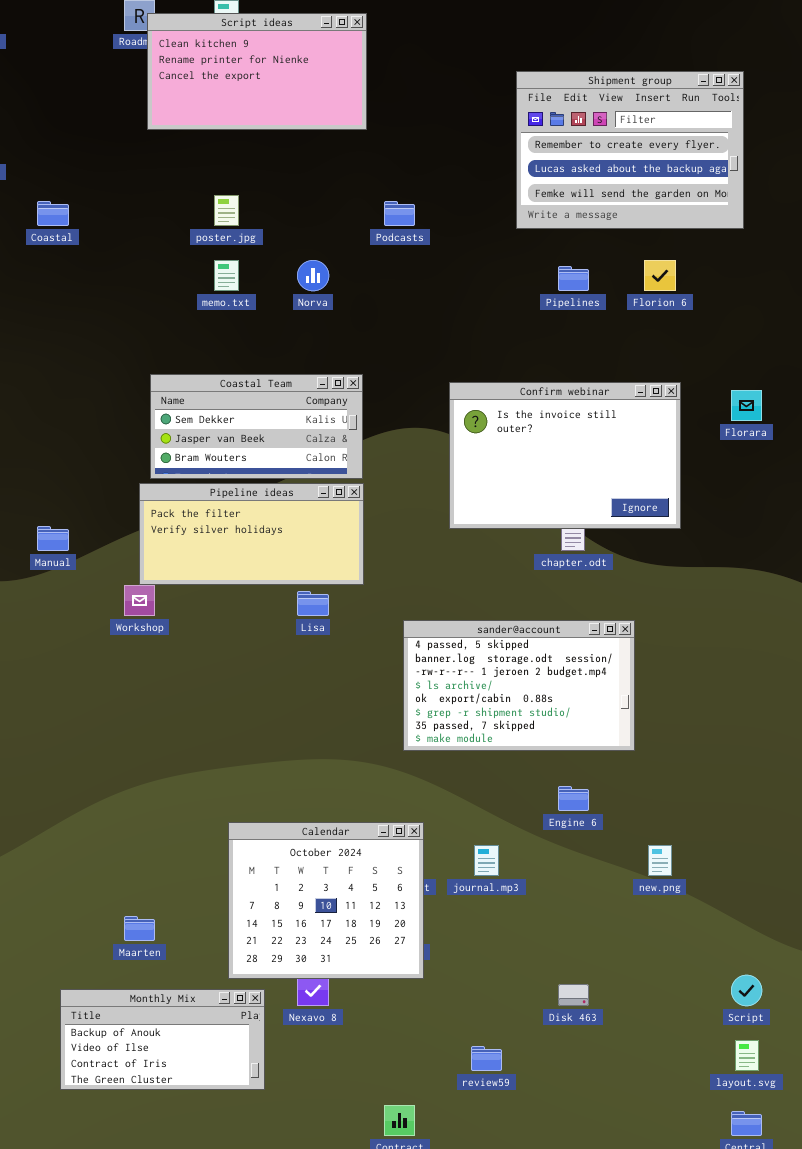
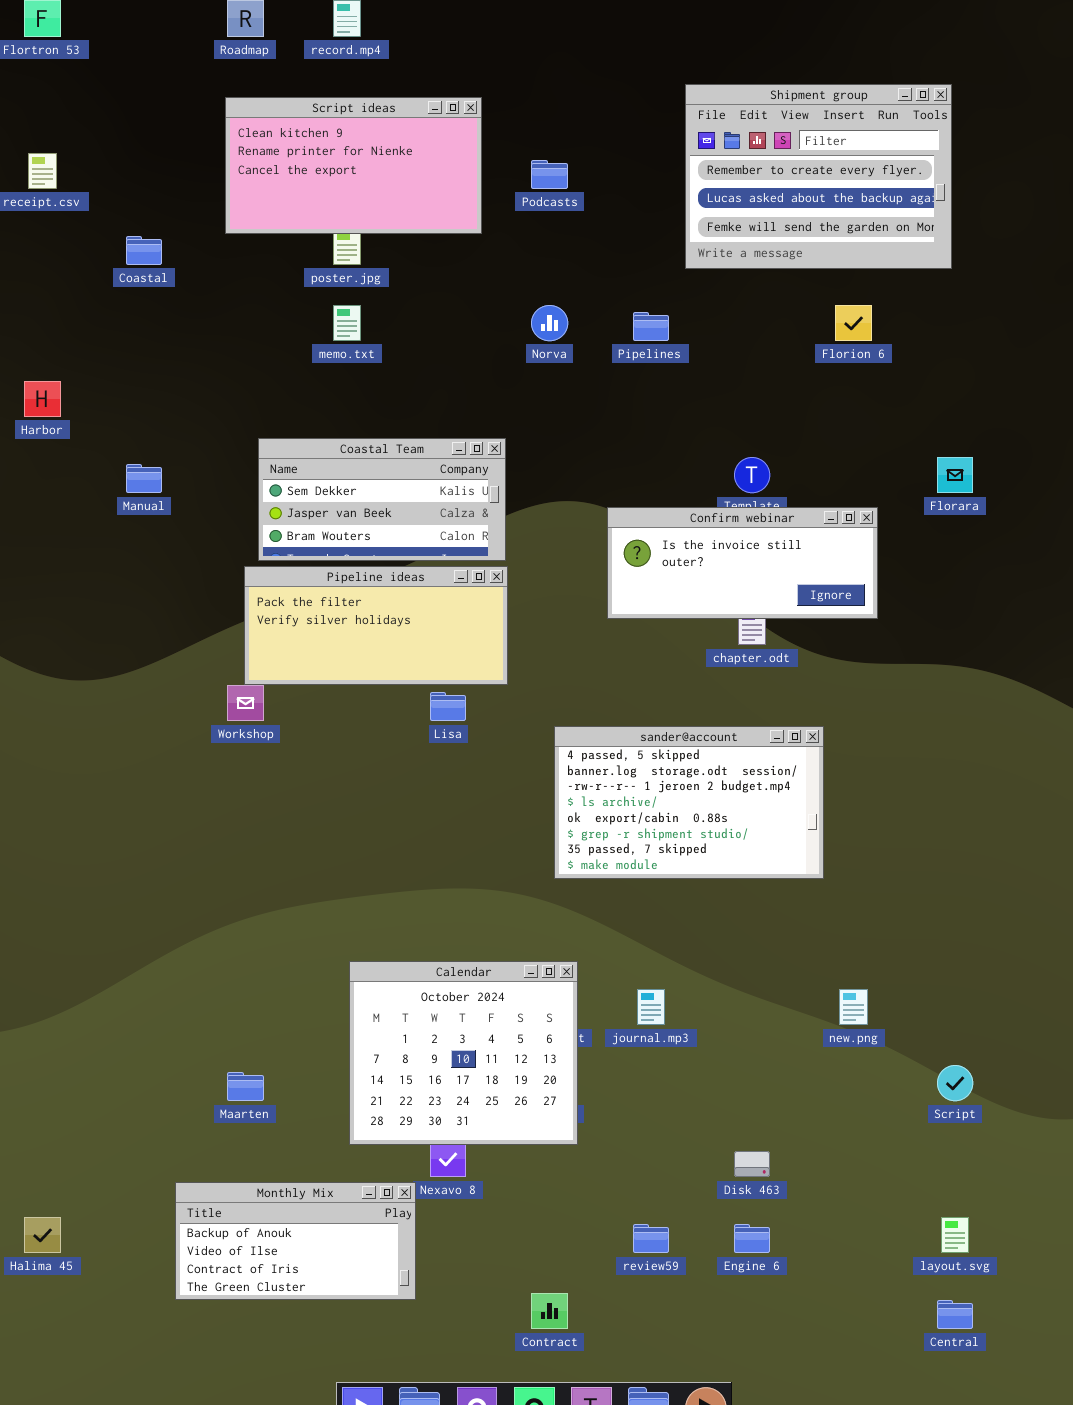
Script ideas: [147,13,367,130] -> [225,97,482,234], moved
Podcasts: [384,201,415,226] -> [531,160,568,189], moved
Norva: [297,260,329,291] -> [531,305,568,341], moved
Pipelines: [558,266,589,291] -> [633,312,669,341], moved
Confirm webinar: [449,382,681,529] -> [607,507,878,619], resized
Manual: [37,526,69,551] -> [126,464,162,493], moved
Engine 6: [558,786,589,811] -> [734,1224,770,1253], moved
Script: [731,975,762,1006] -> [937,1065,973,1101], moved
Monthly Mix: [60,989,265,1090] -> [175,1182,416,1300], moved

